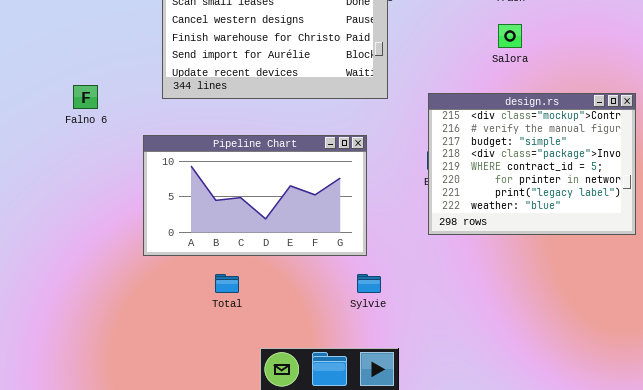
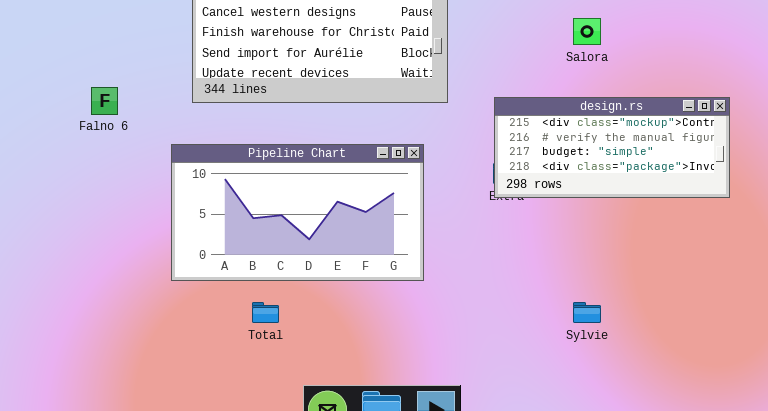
design.rs: [428,93,636,235] -> [494,97,730,198], resized
Sylvie: [357,274,381,293] -> [573,302,601,323], moved

